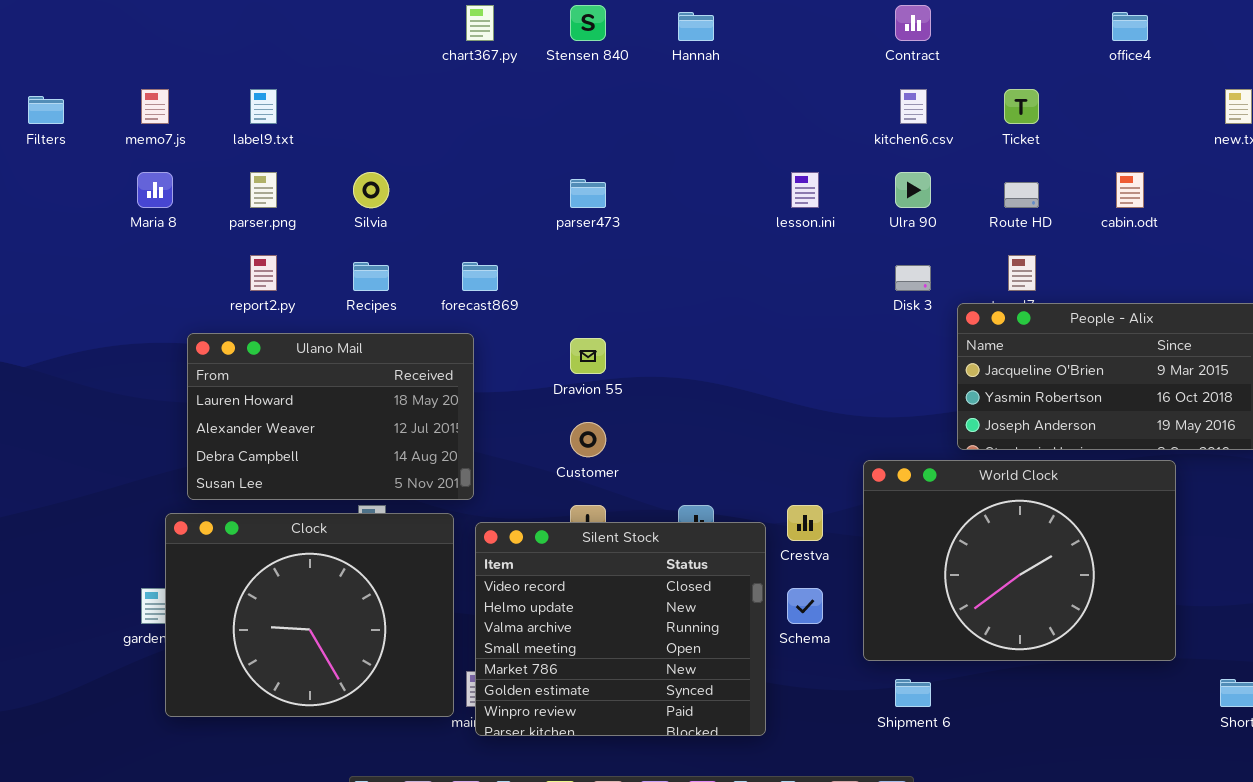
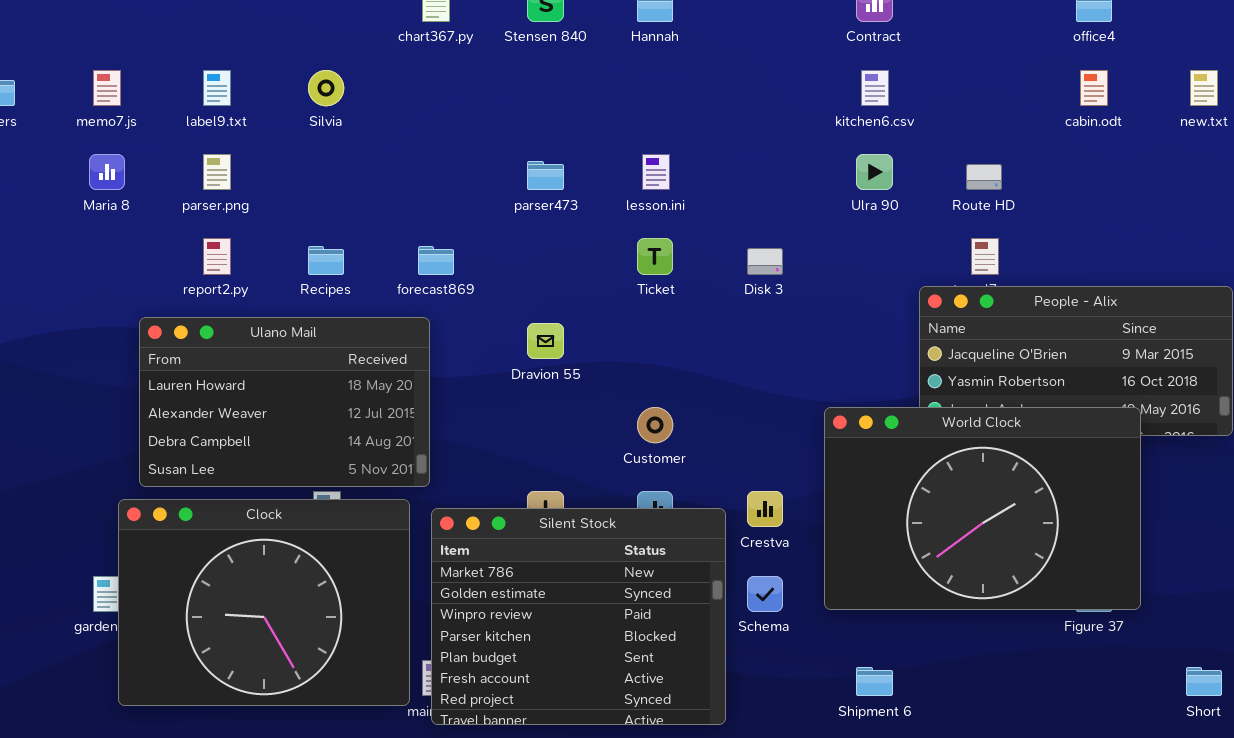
Ticket: [1004,89,1039,124] -> [637,238,673,275], moved
Silvia: [353,172,389,208] -> [308,70,344,106], moved
lesson.ini: [791,172,819,208] -> [642,154,670,190], moved
cabin.odt: [1116,172,1144,208] -> [1080,70,1108,106], moved
Disk 3: [895,265,931,291] -> [747,248,783,275], moved
Customer: [570,422,606,457] -> [637,407,673,443], moved
World Clock: [863,460,1176,661] -> [824,407,1141,610], moved
Silent Stock: [475,522,766,736] -> [431,508,726,725], scrolled down 4 rows

